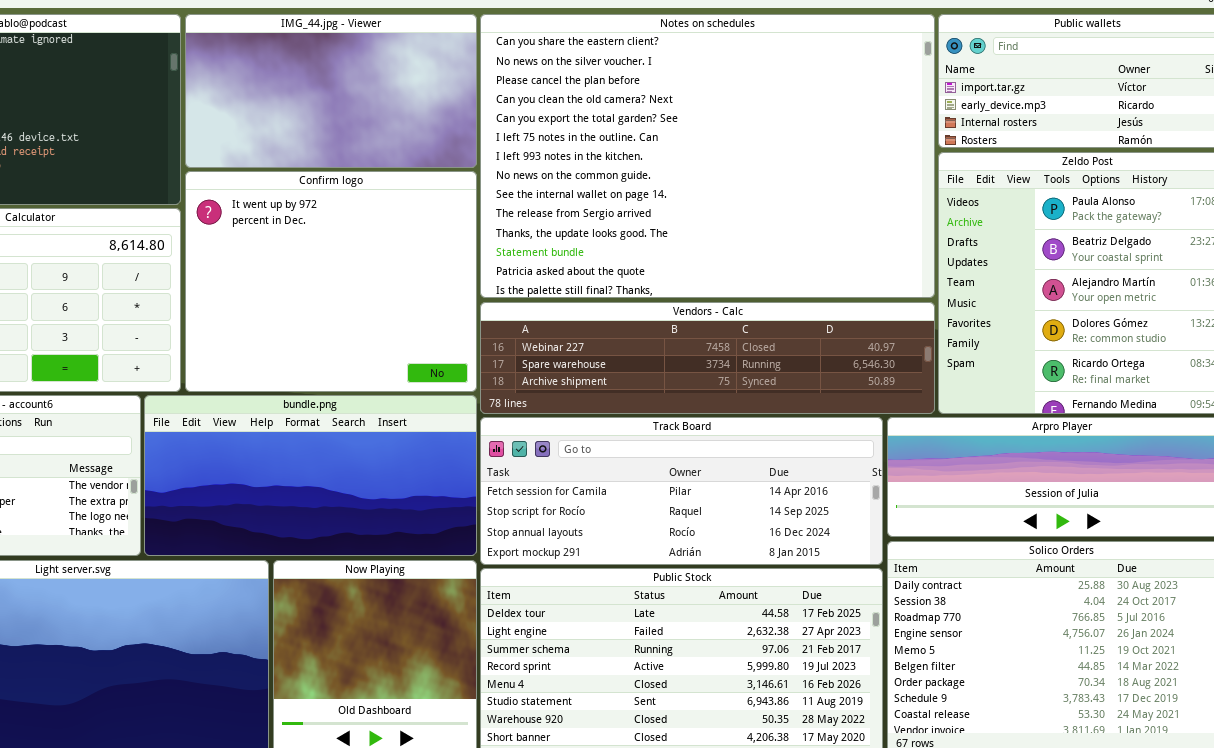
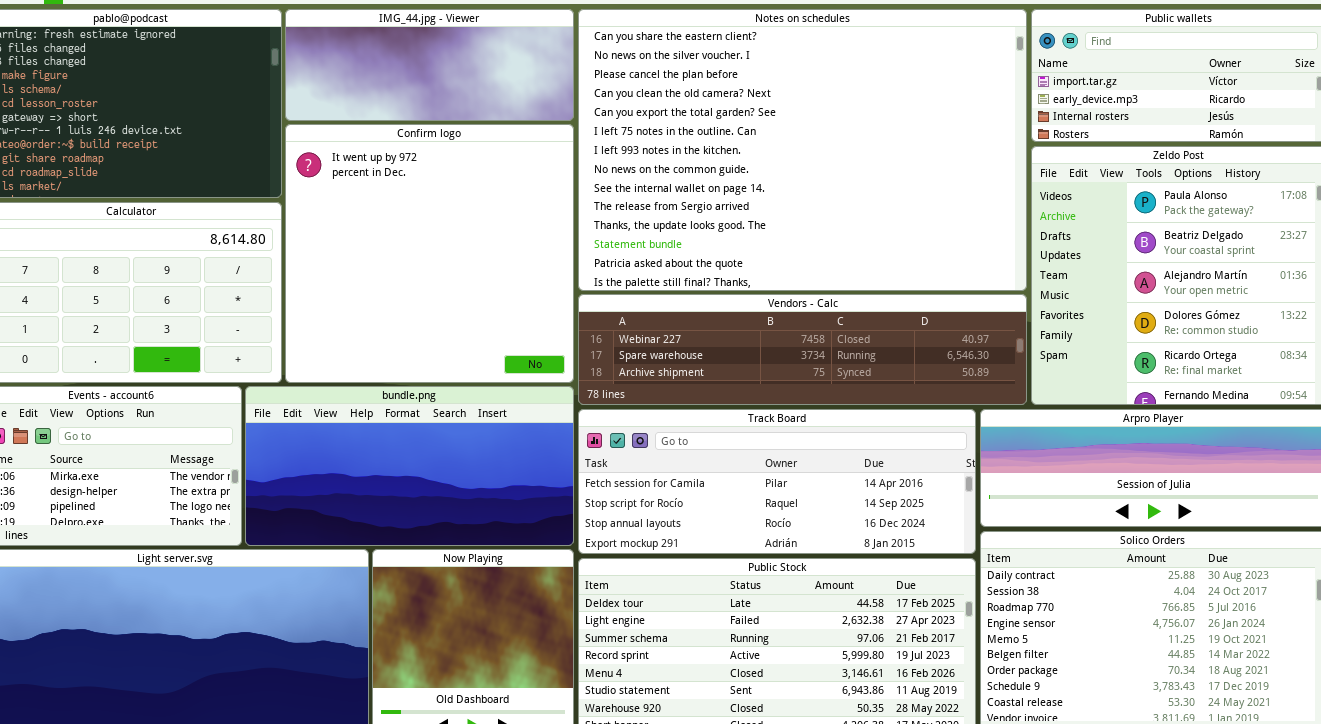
IMG_44.jpg - Viewer: [185,14,477,168] -> [285,9,574,121], resized
Confirm logo: [185,171,477,392] -> [285,124,574,383], resized

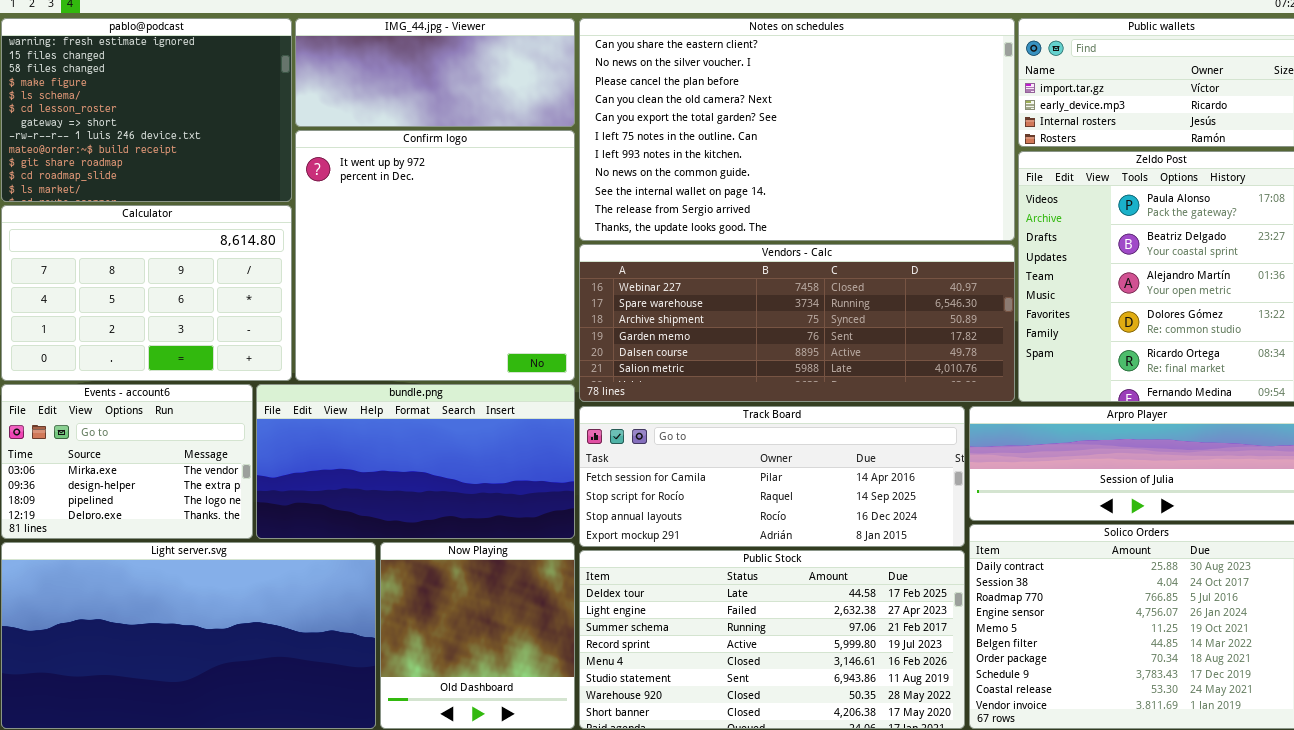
Notes on schedules: [578,9,1027,291] -> [579,18,1015,241], resized
Vendors - Calc: [578,294,1027,405] -> [579,244,1015,402], resized

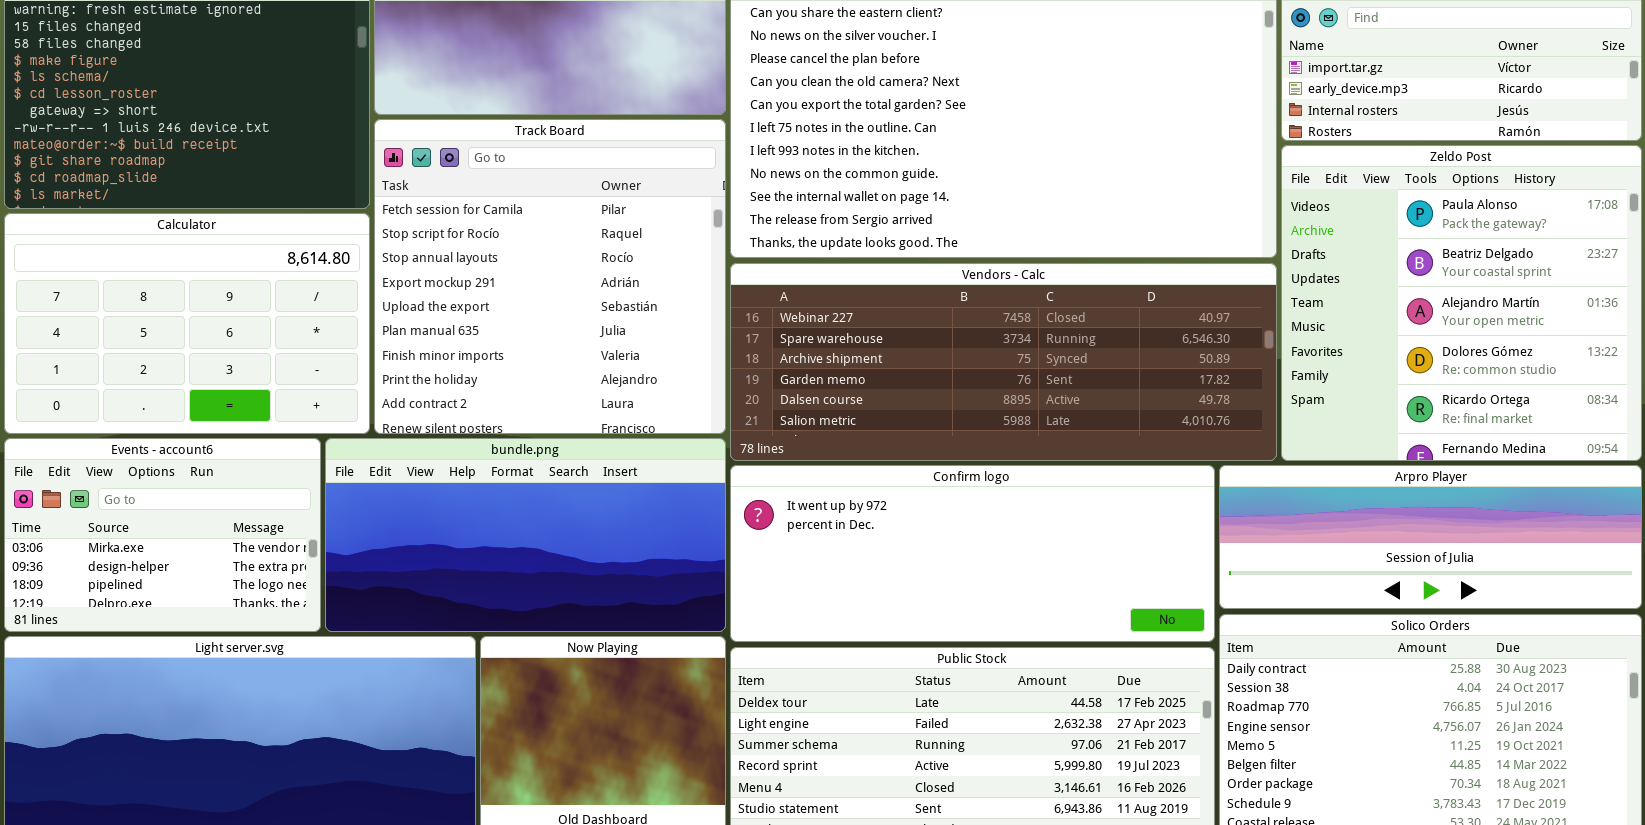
Confirm logo: [295,130,575,381] -> [730,465,1215,642], moved, resized
Track Board: [579,406,965,547] -> [374,119,726,434], moved, resized

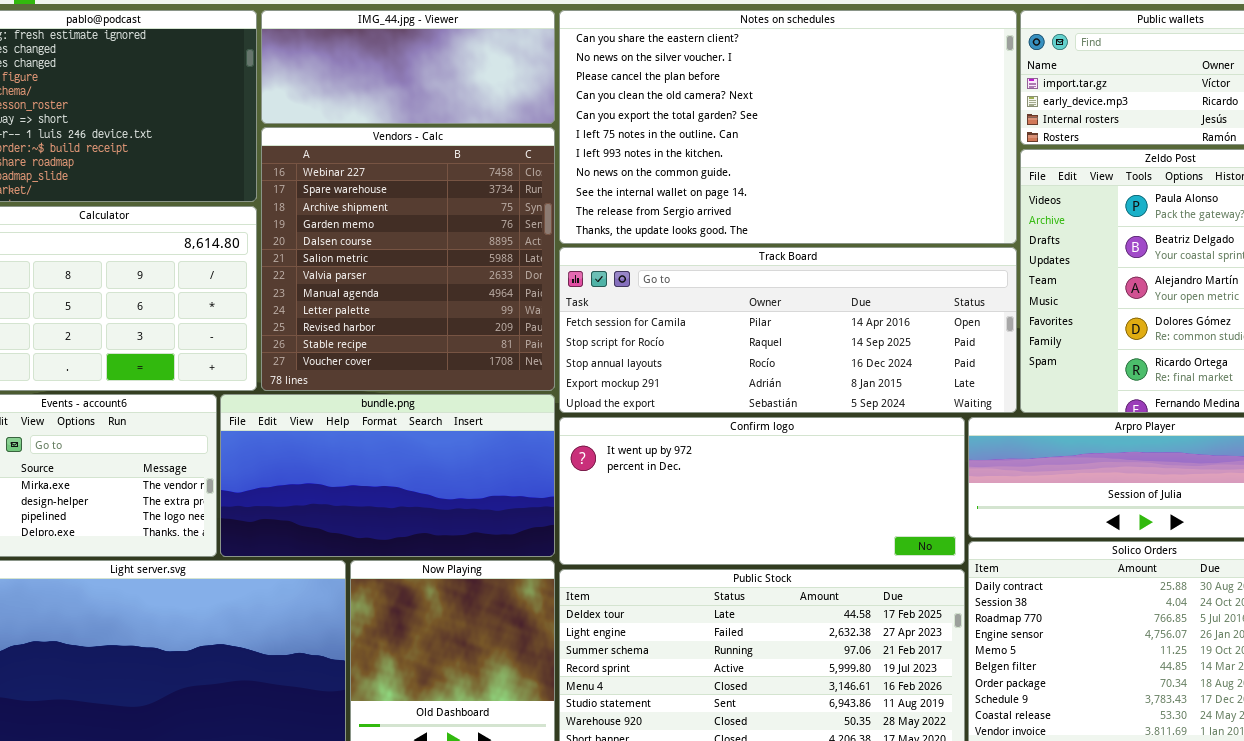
Track Board: [374,119,726,434] -> [559,247,1017,413], moved, resized
Vendors - Calc: [730,263,1277,461] -> [261,127,555,391], moved, resized

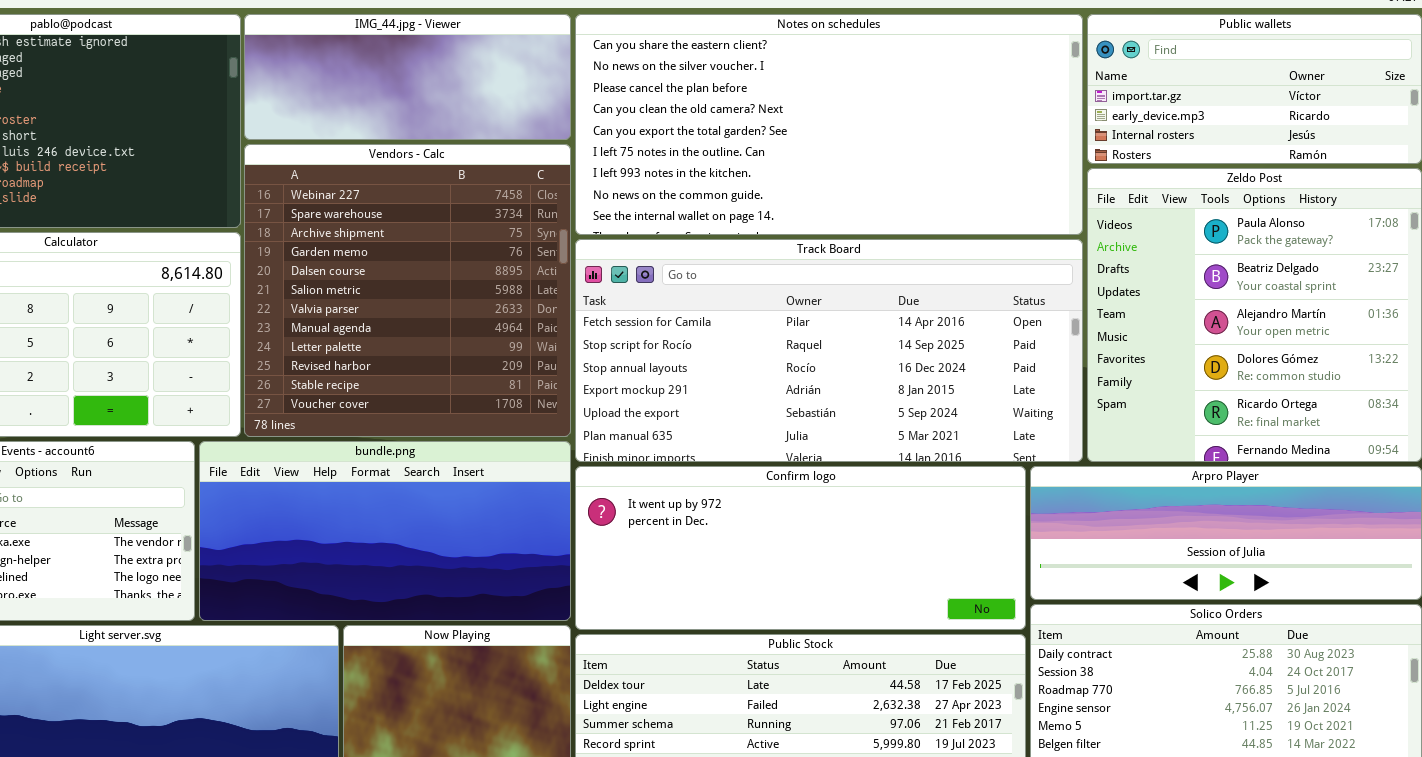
Notes on schedules: [559,10,1017,244] -> [575,14,1083,235], resized
Track Board: [559,247,1017,413] -> [575,239,1083,462], resized

